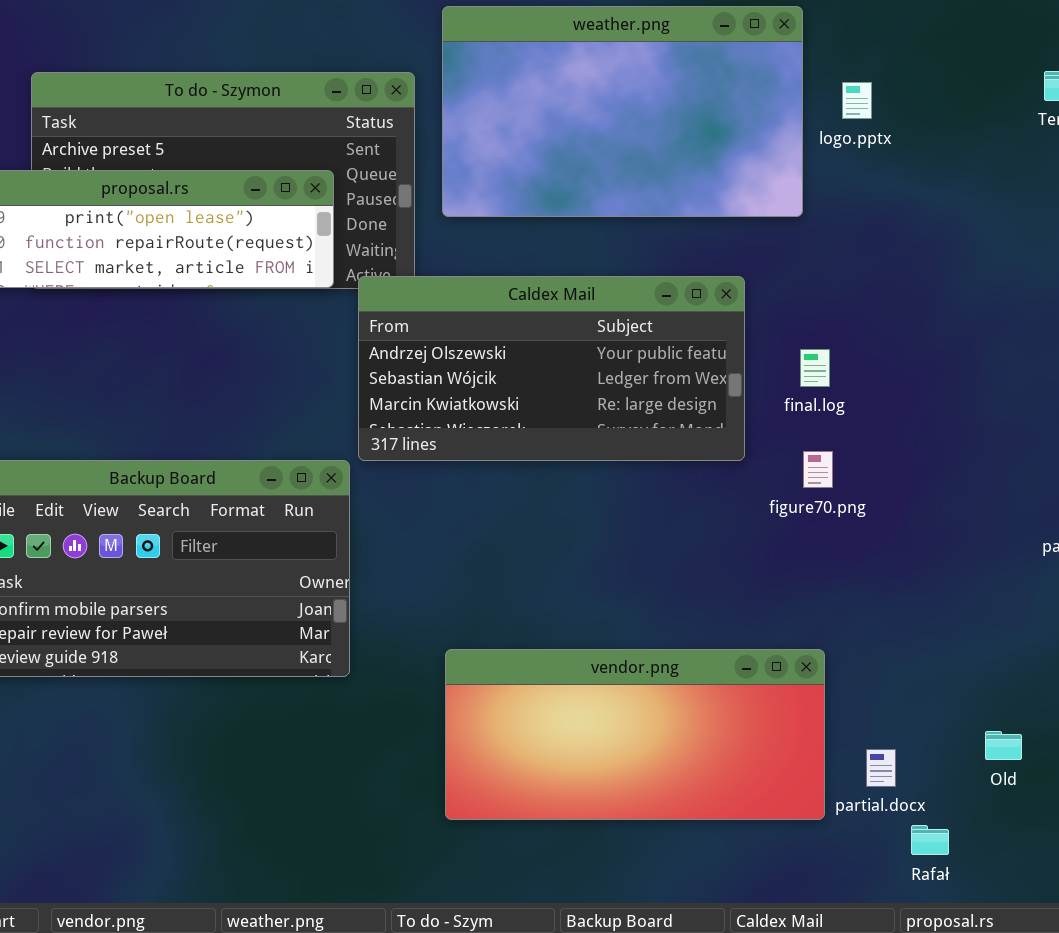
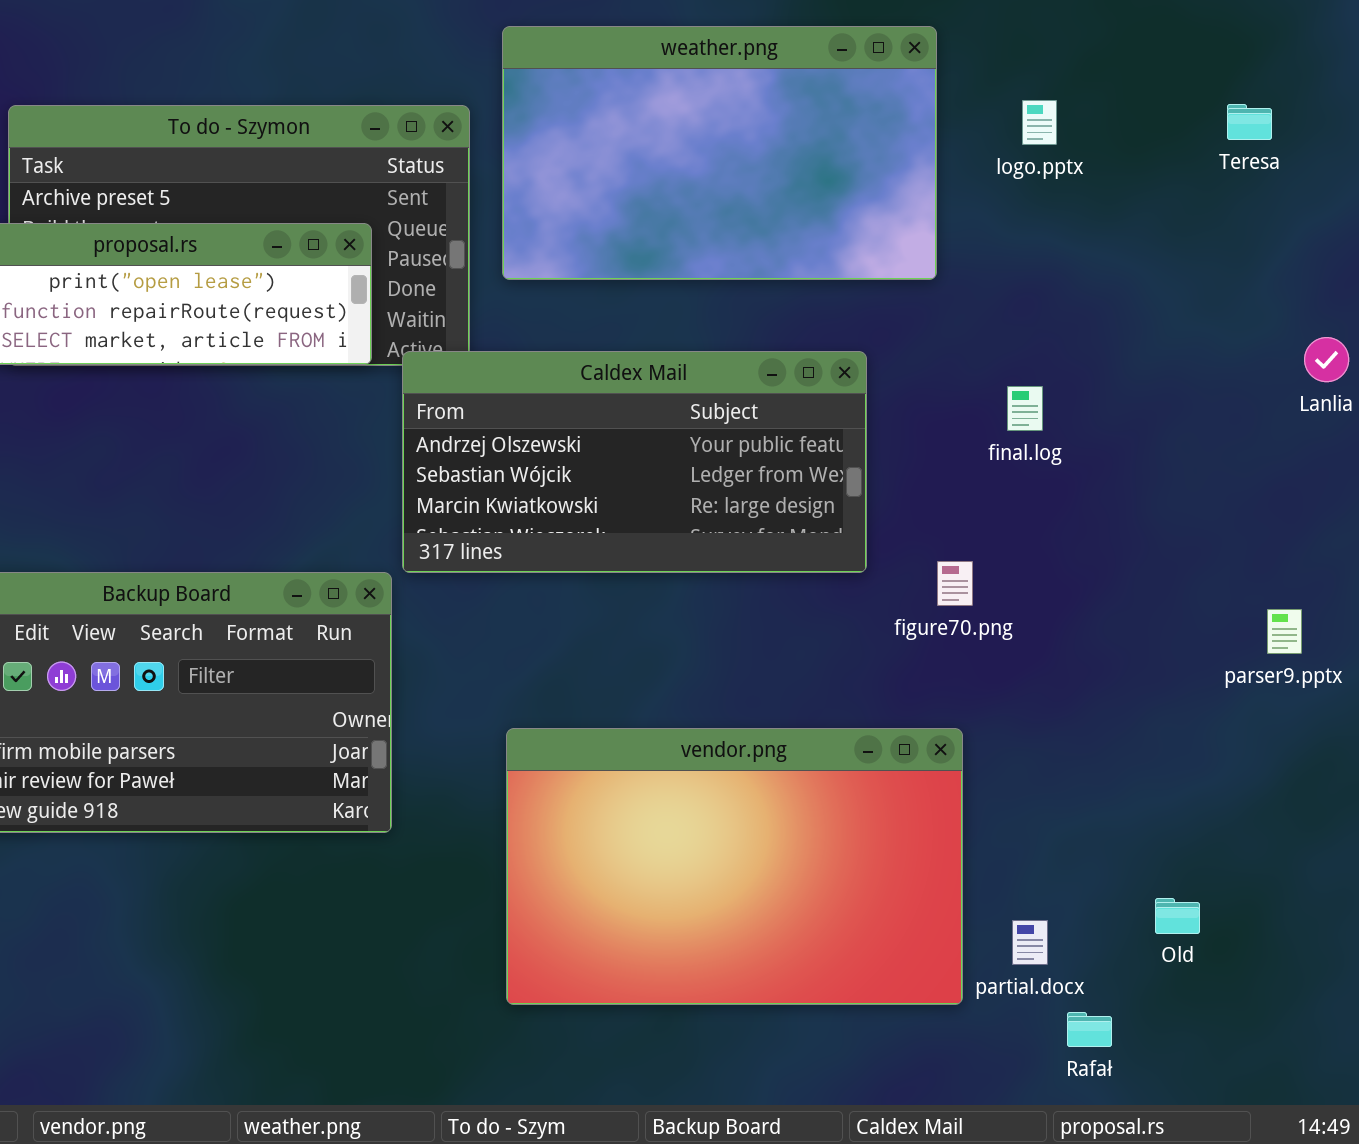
logo.pptx: [842,82,872,119] -> [1022,100,1057,145], moved
final.log: [800,349,830,387] -> [1007,386,1043,431], moved
vendor.png: [445,649,825,820] -> [506,728,963,1005], resized

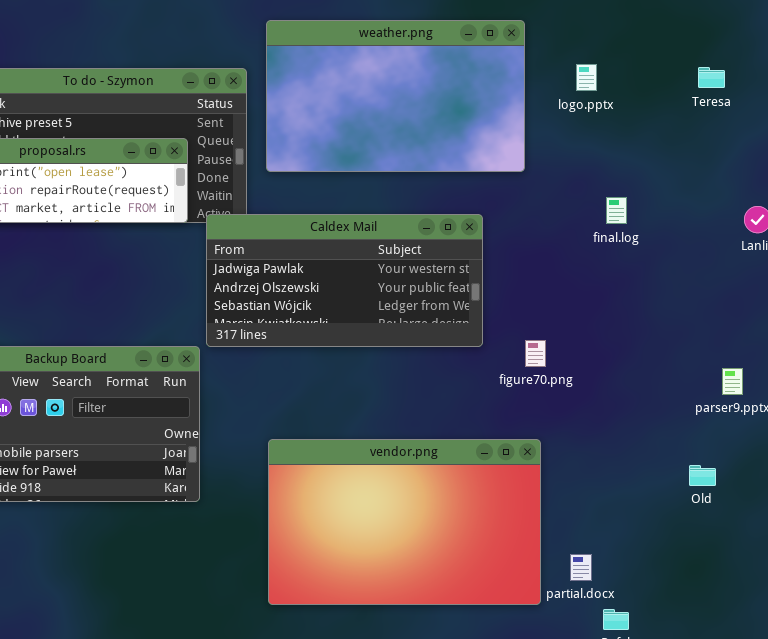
Caldex Mail: [402,351,867,573] -> [206,214,483,347], scrolled up 1 row
final.log: [1007,386,1043,431] -> [606,197,627,224], moved
Old: [1155,898,1200,934] -> [689,465,716,486], moved

